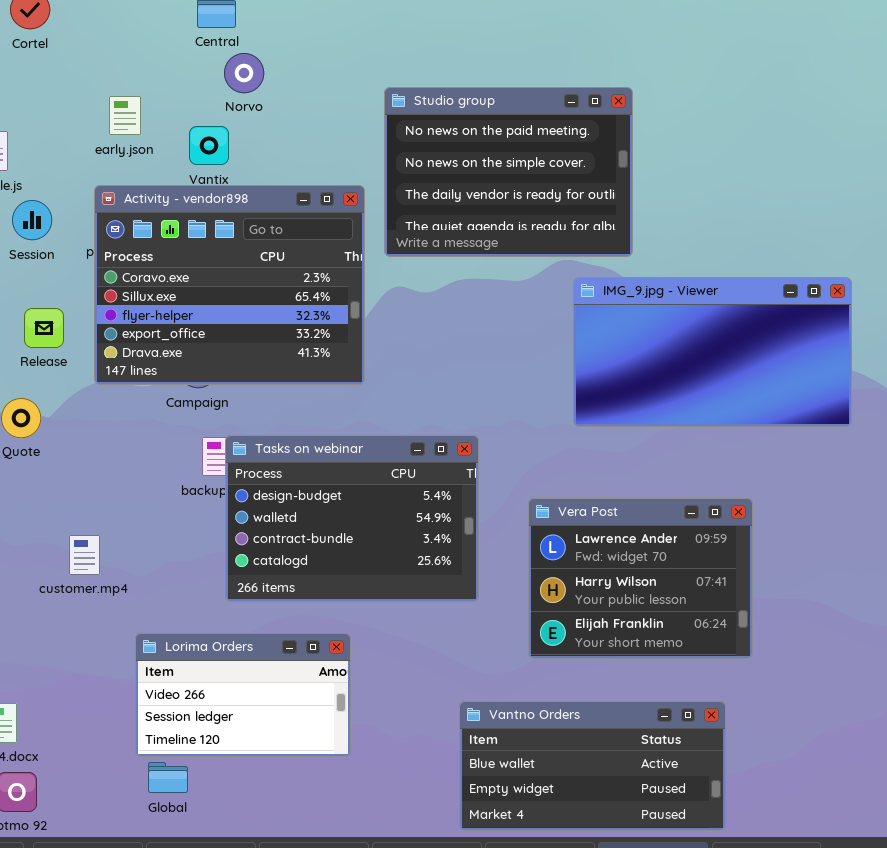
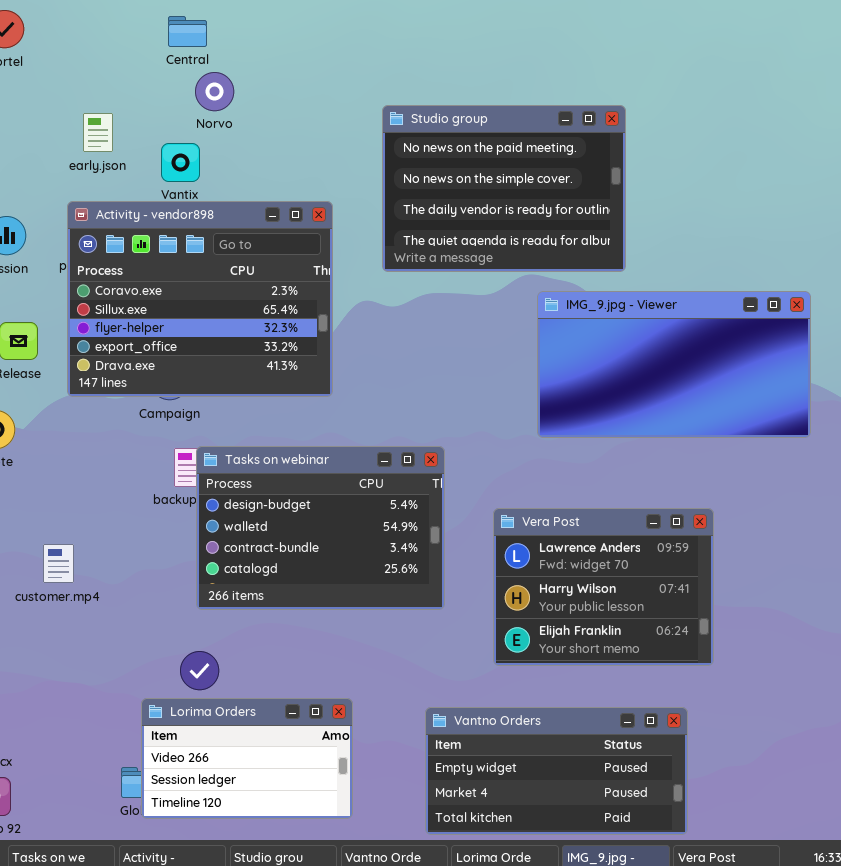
Studio group: [384,87,633,257] -> [382,105,626,272], moved
Lorima Orders: [135,633,351,757] -> [141,698,353,819], moved
Vantno Orders: [459,701,726,831] -> [425,707,688,835], scrolled down 1 row

